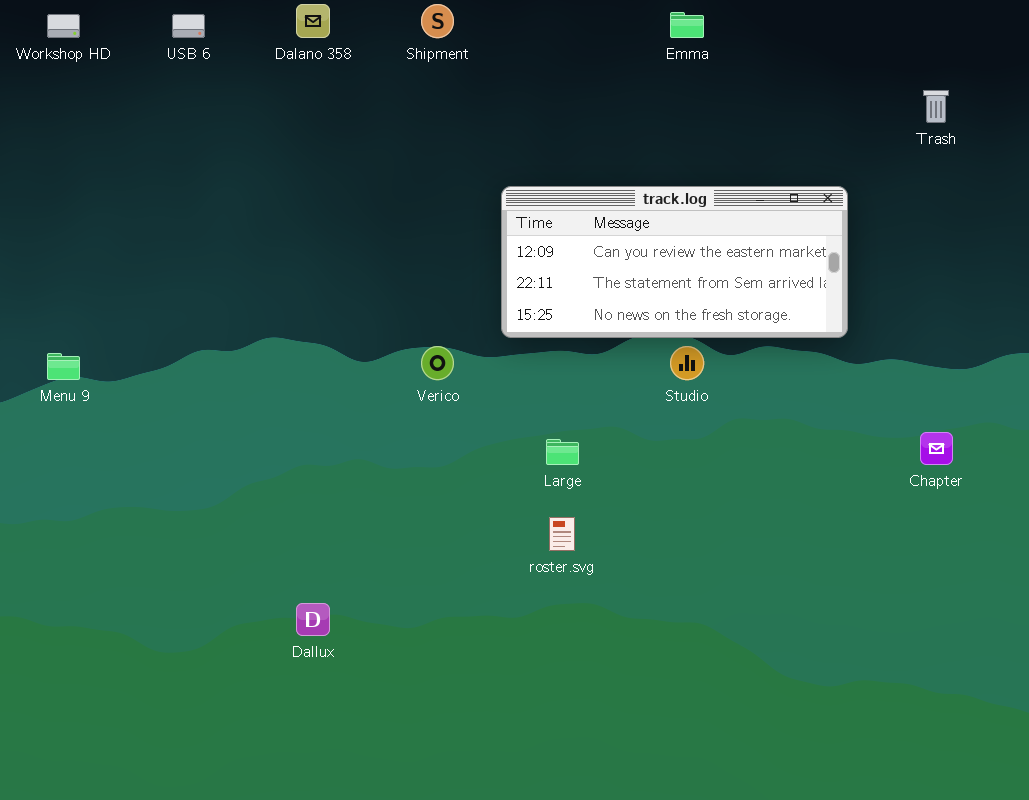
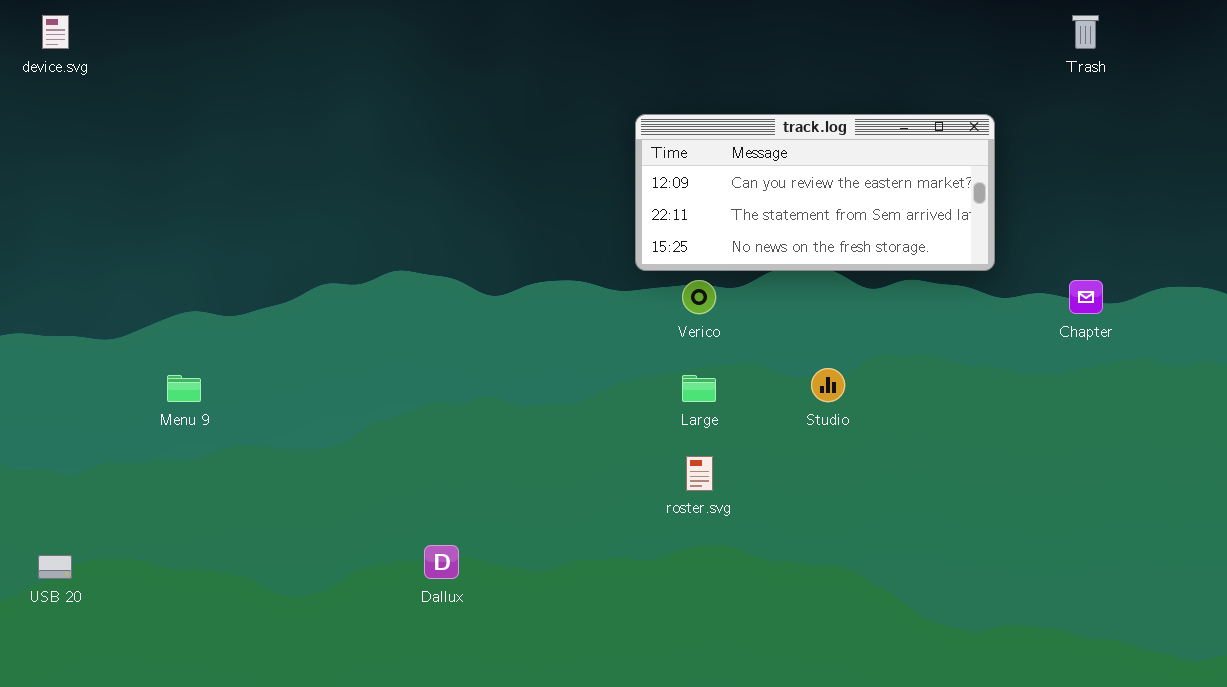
Verico: [421,346,454,380] -> [682,280,716,314], moved
Studio: [670,346,704,380] -> [811,368,845,402], moved
Menu 9: [47,353,80,380] -> [167,375,201,402], moved
Chapter: [920,432,953,465] -> [1069,280,1103,314], moved

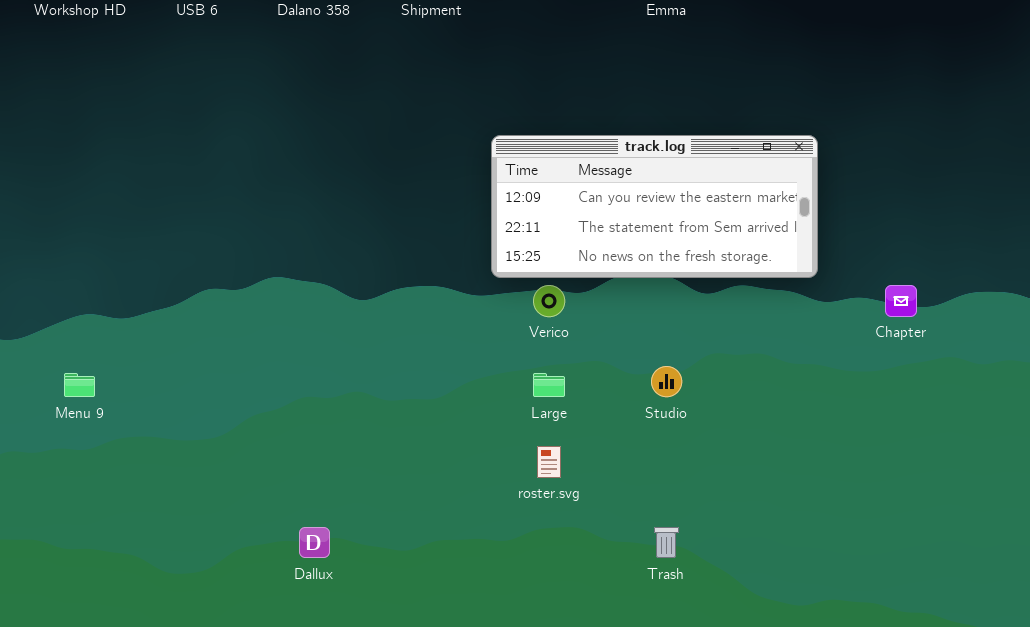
Trash: [1072,15,1099,49] -> [654,527,679,558], moved

